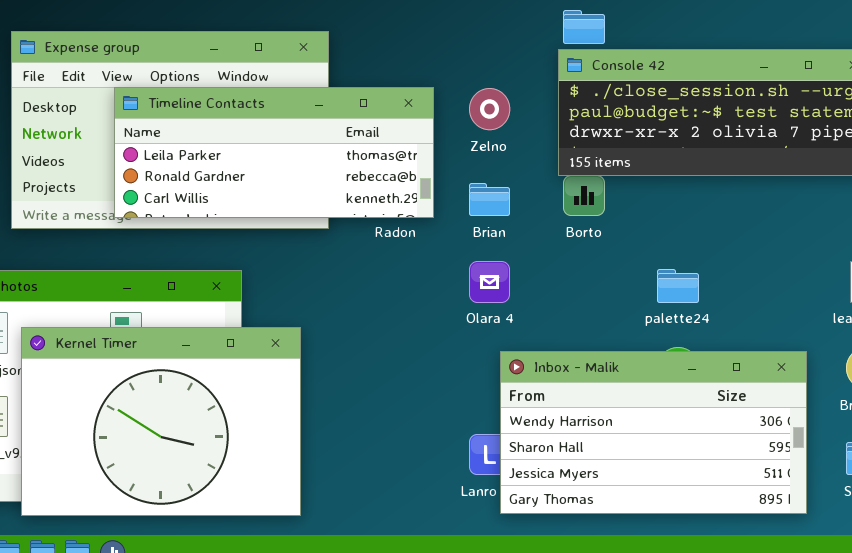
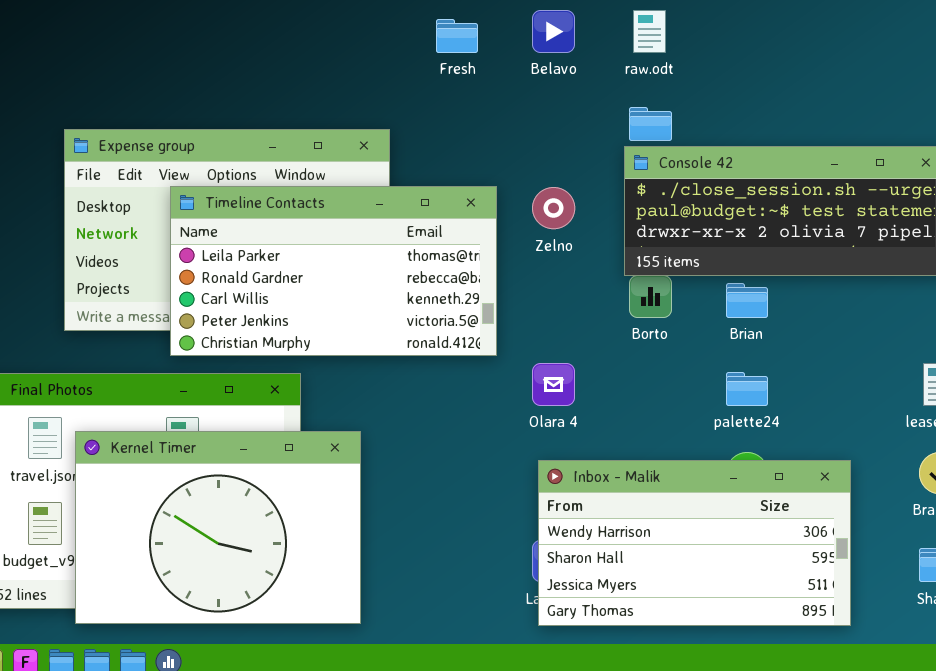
Timeline Contacts: [114,87,434,218] -> [170,186,497,356], resized
Brian: [469,183,510,216] -> [726,283,768,318], moved
Inbox - Malik: [500,351,807,514] -> [538,460,851,626], moved

